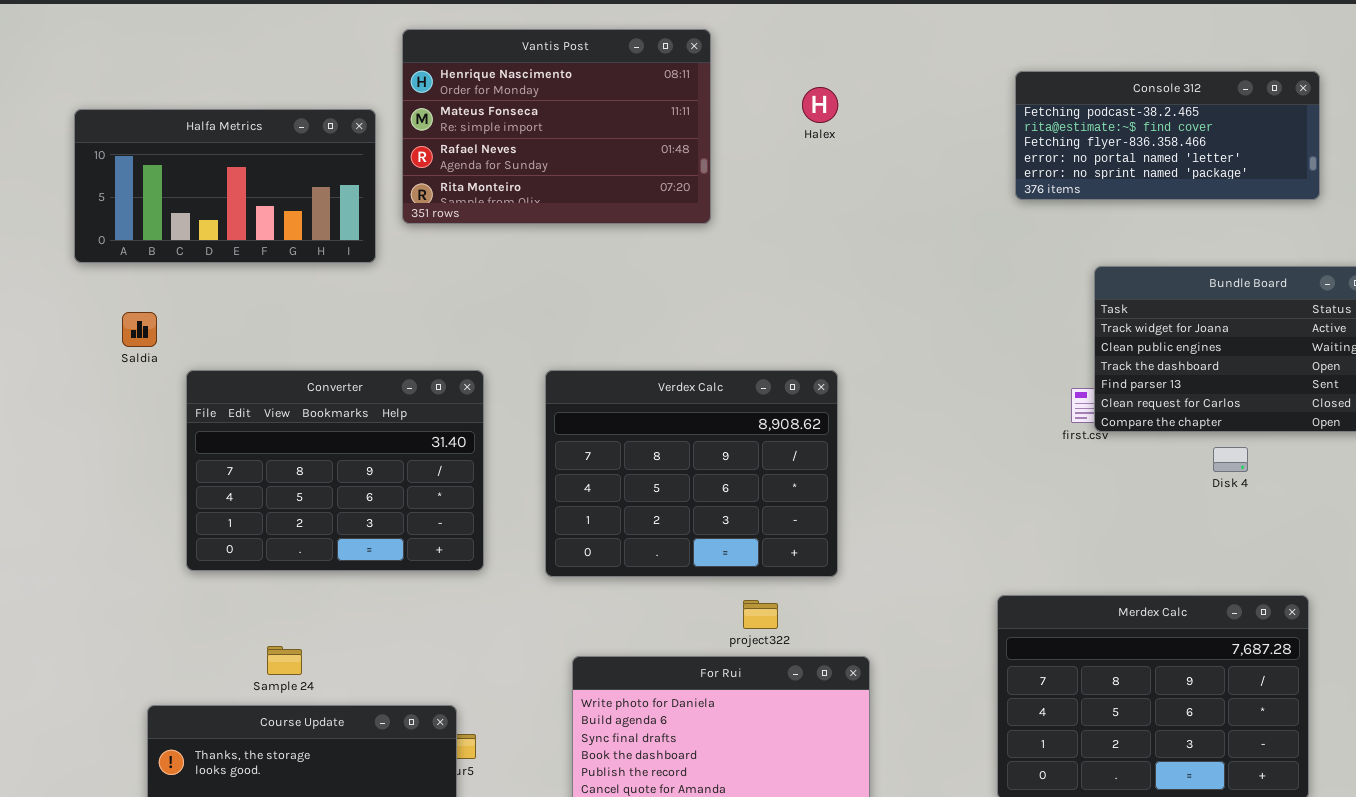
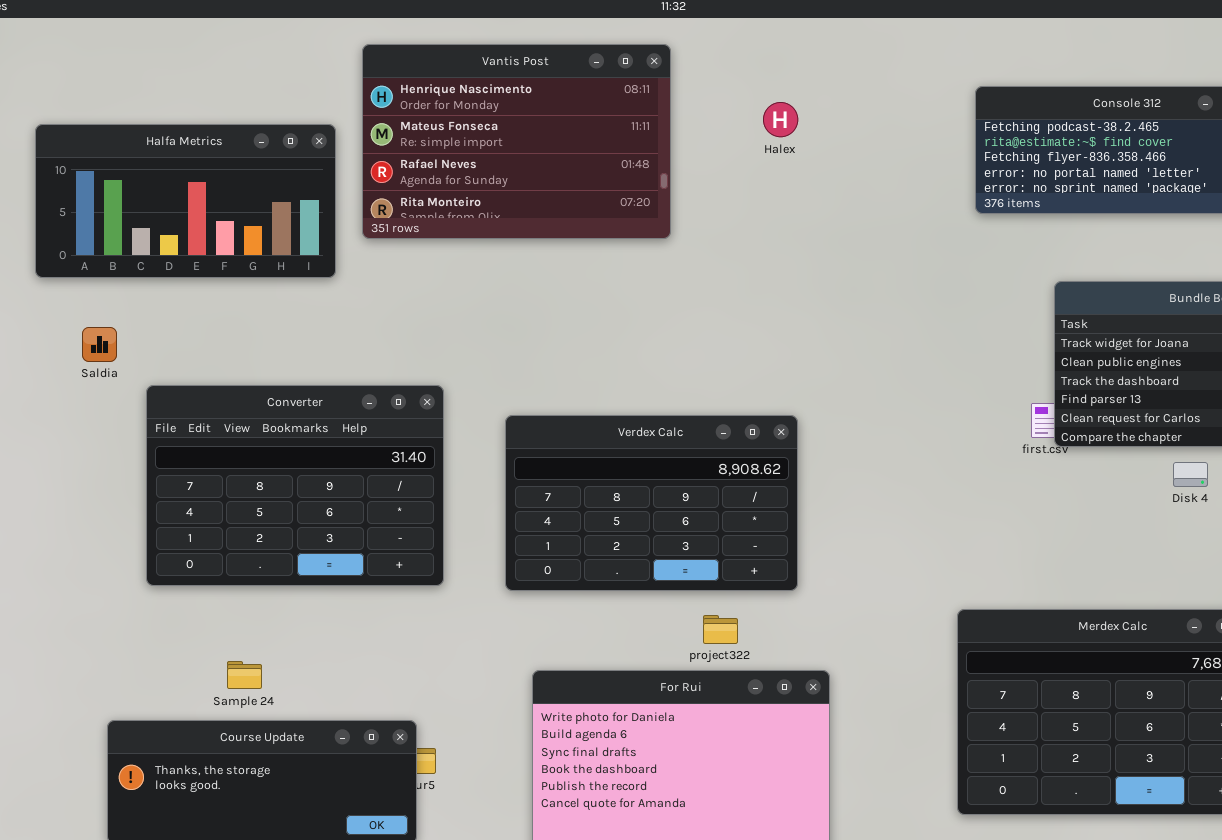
Verdex Calc: [545,370,838,577] -> [505,415,798,591], resized

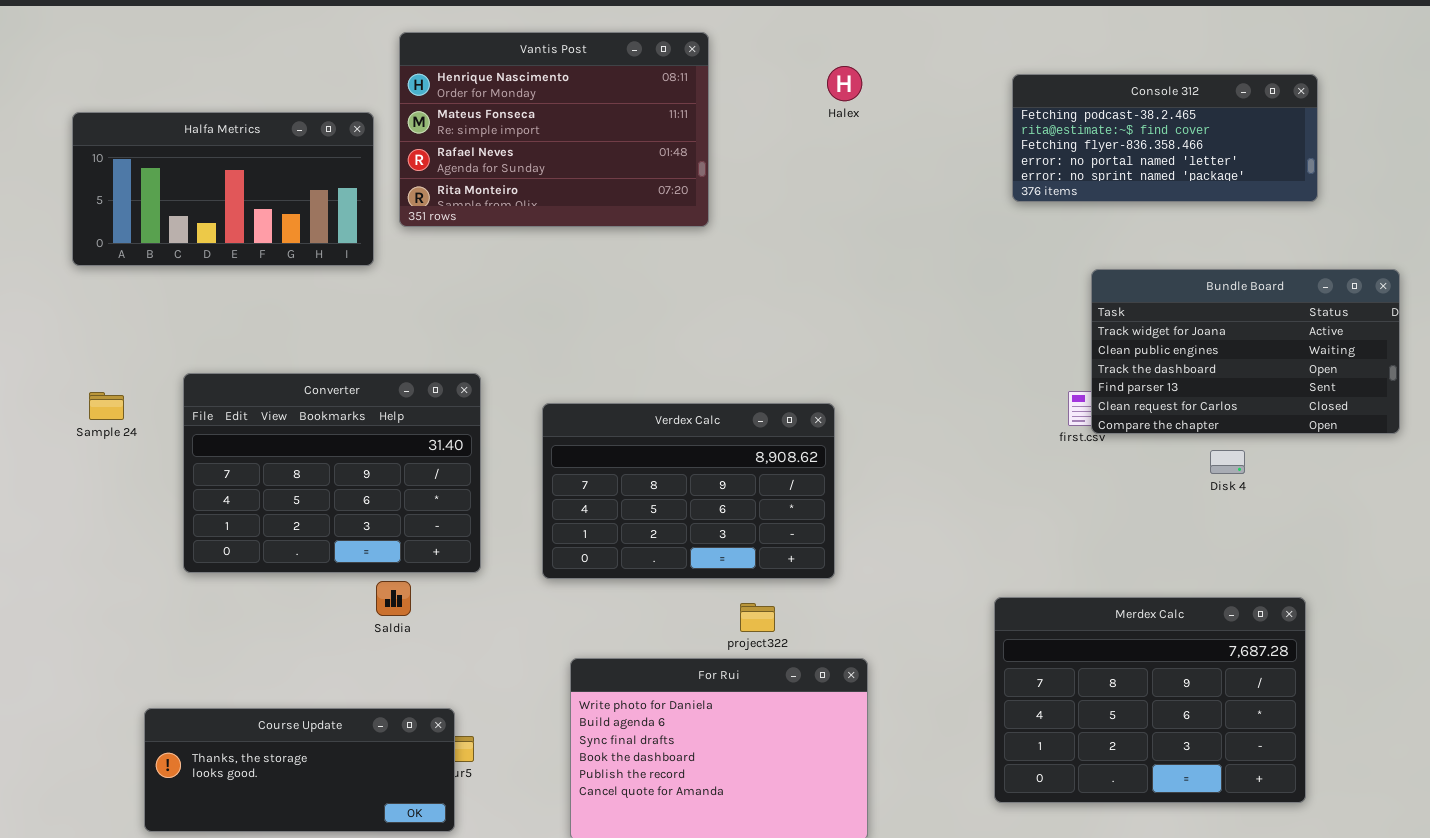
Halex: [763,102,798,137] -> [827,66,862,101], moved
Saldia: [82,327,117,362] -> [376,581,411,616], moved
Sample 24: [227,661,262,689] -> [89,392,124,420], moved

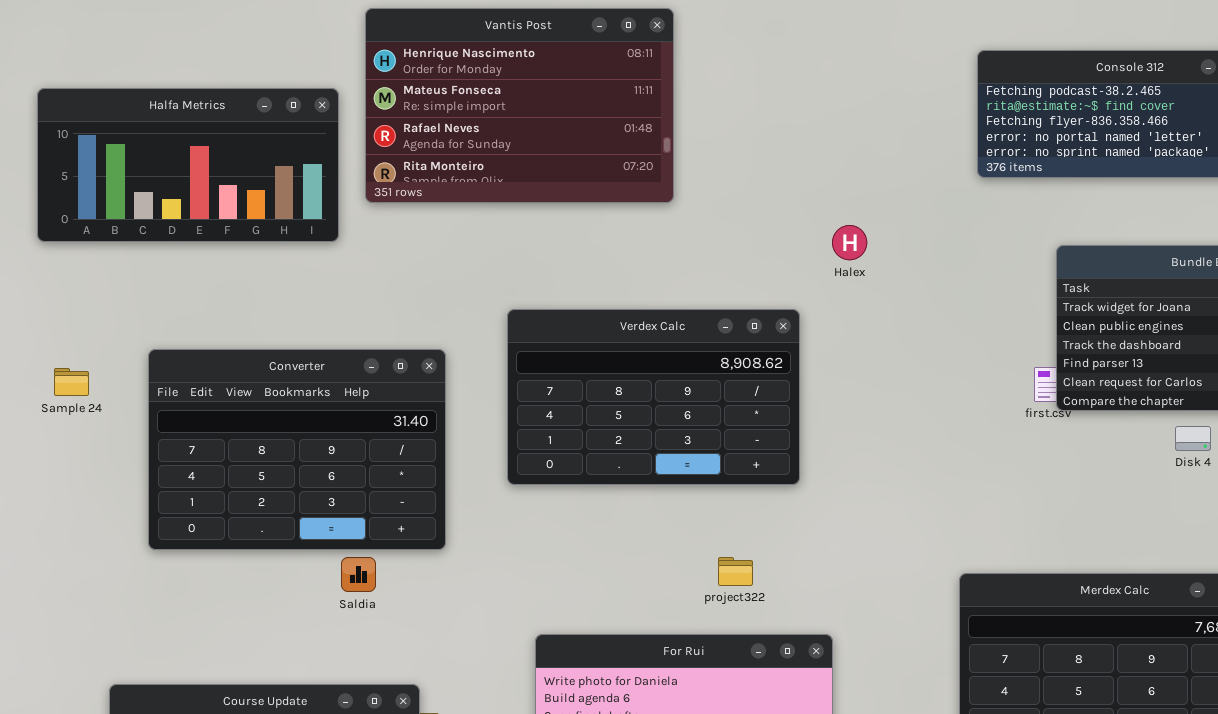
Halex: [827,66,862,101] -> [832,225,867,260], moved
Verdex Calc: [542,403,835,579] -> [507,309,800,485], moved
project322: [740,603,775,632] -> [718,557,753,586], moved

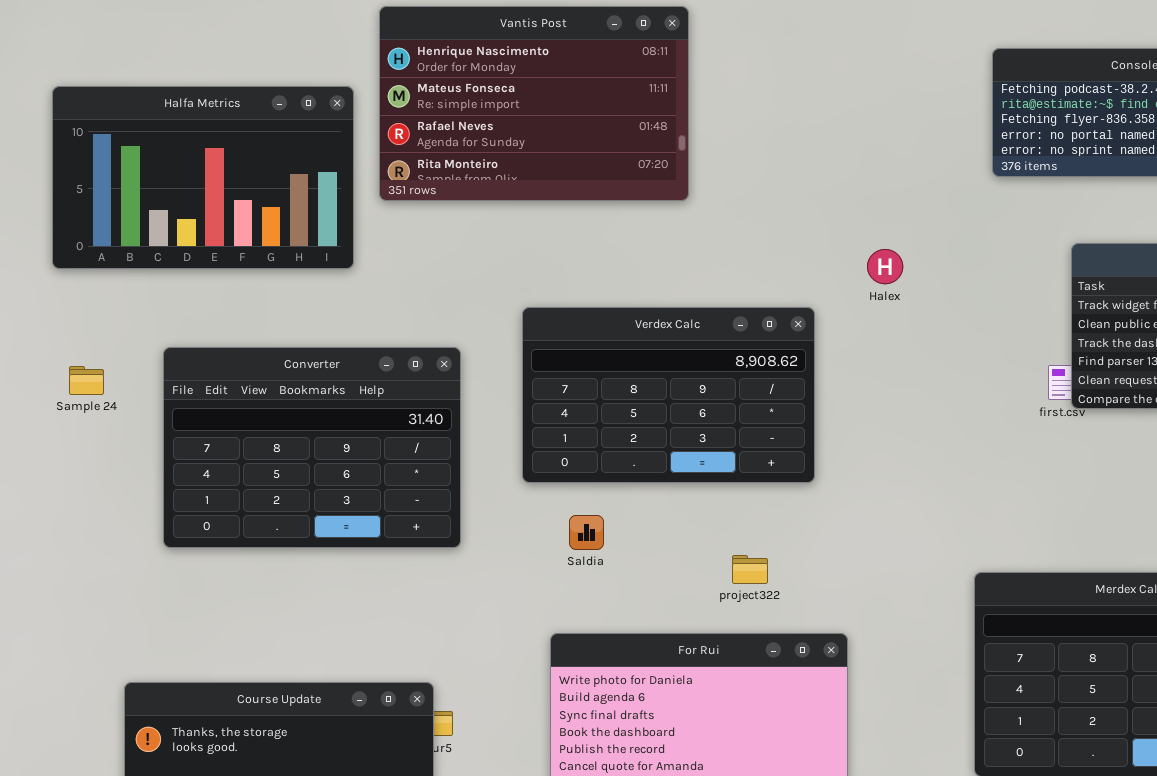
Halfa Metrics: [37,88,339,242] -> [52,86,354,269], resized
Halex: [832,225,867,260] -> [867,249,903,284], moved
Saldia: [341,557,376,592] -> [569,515,604,550], moved

